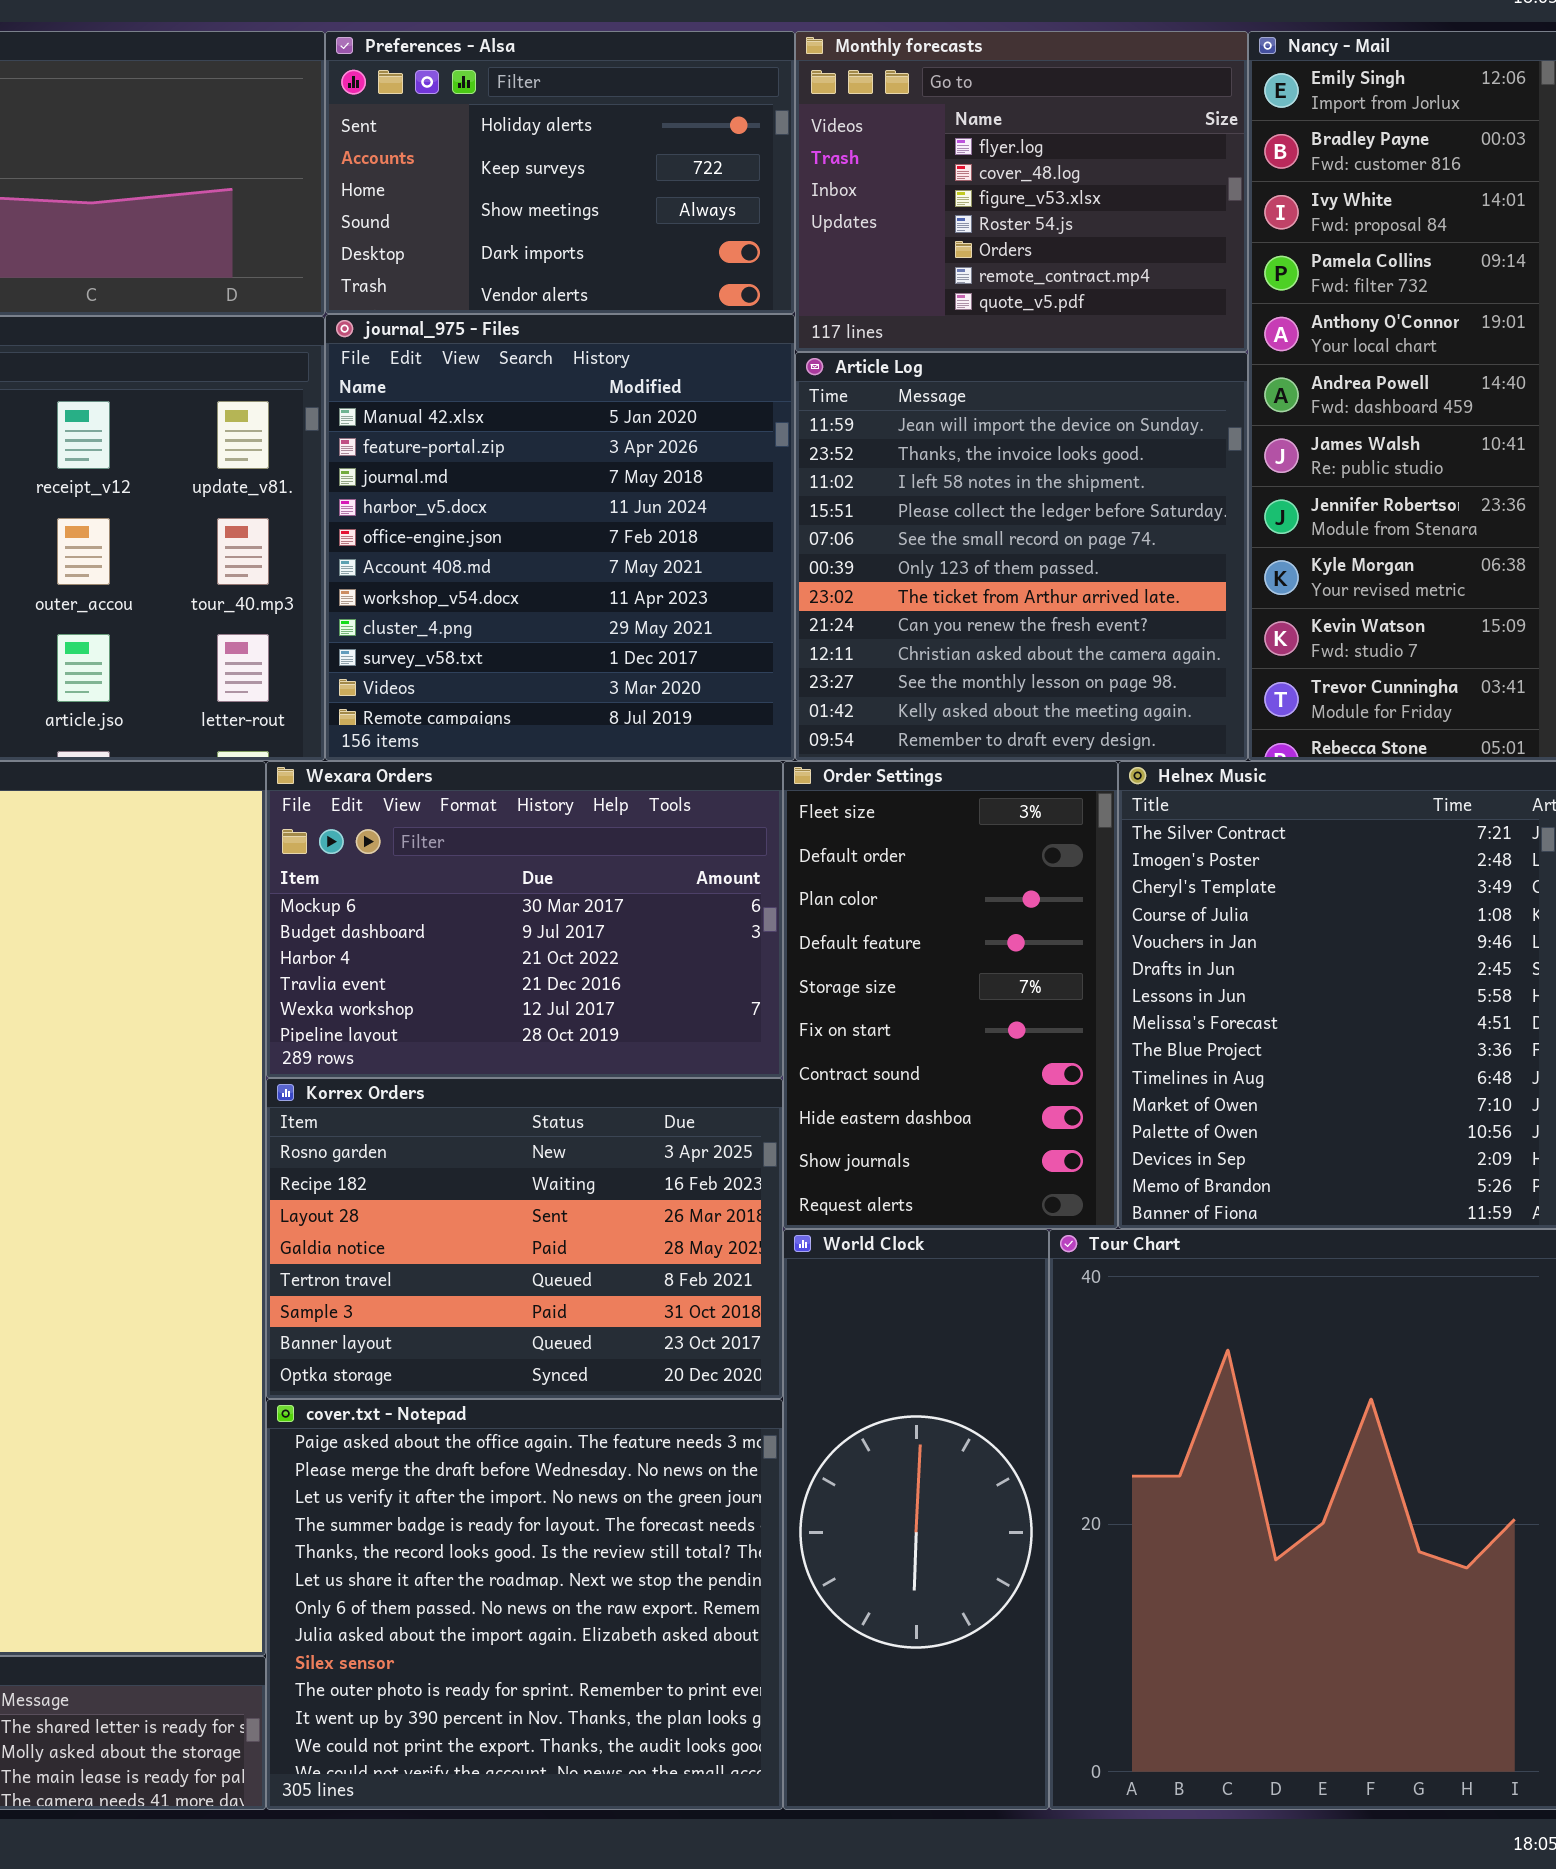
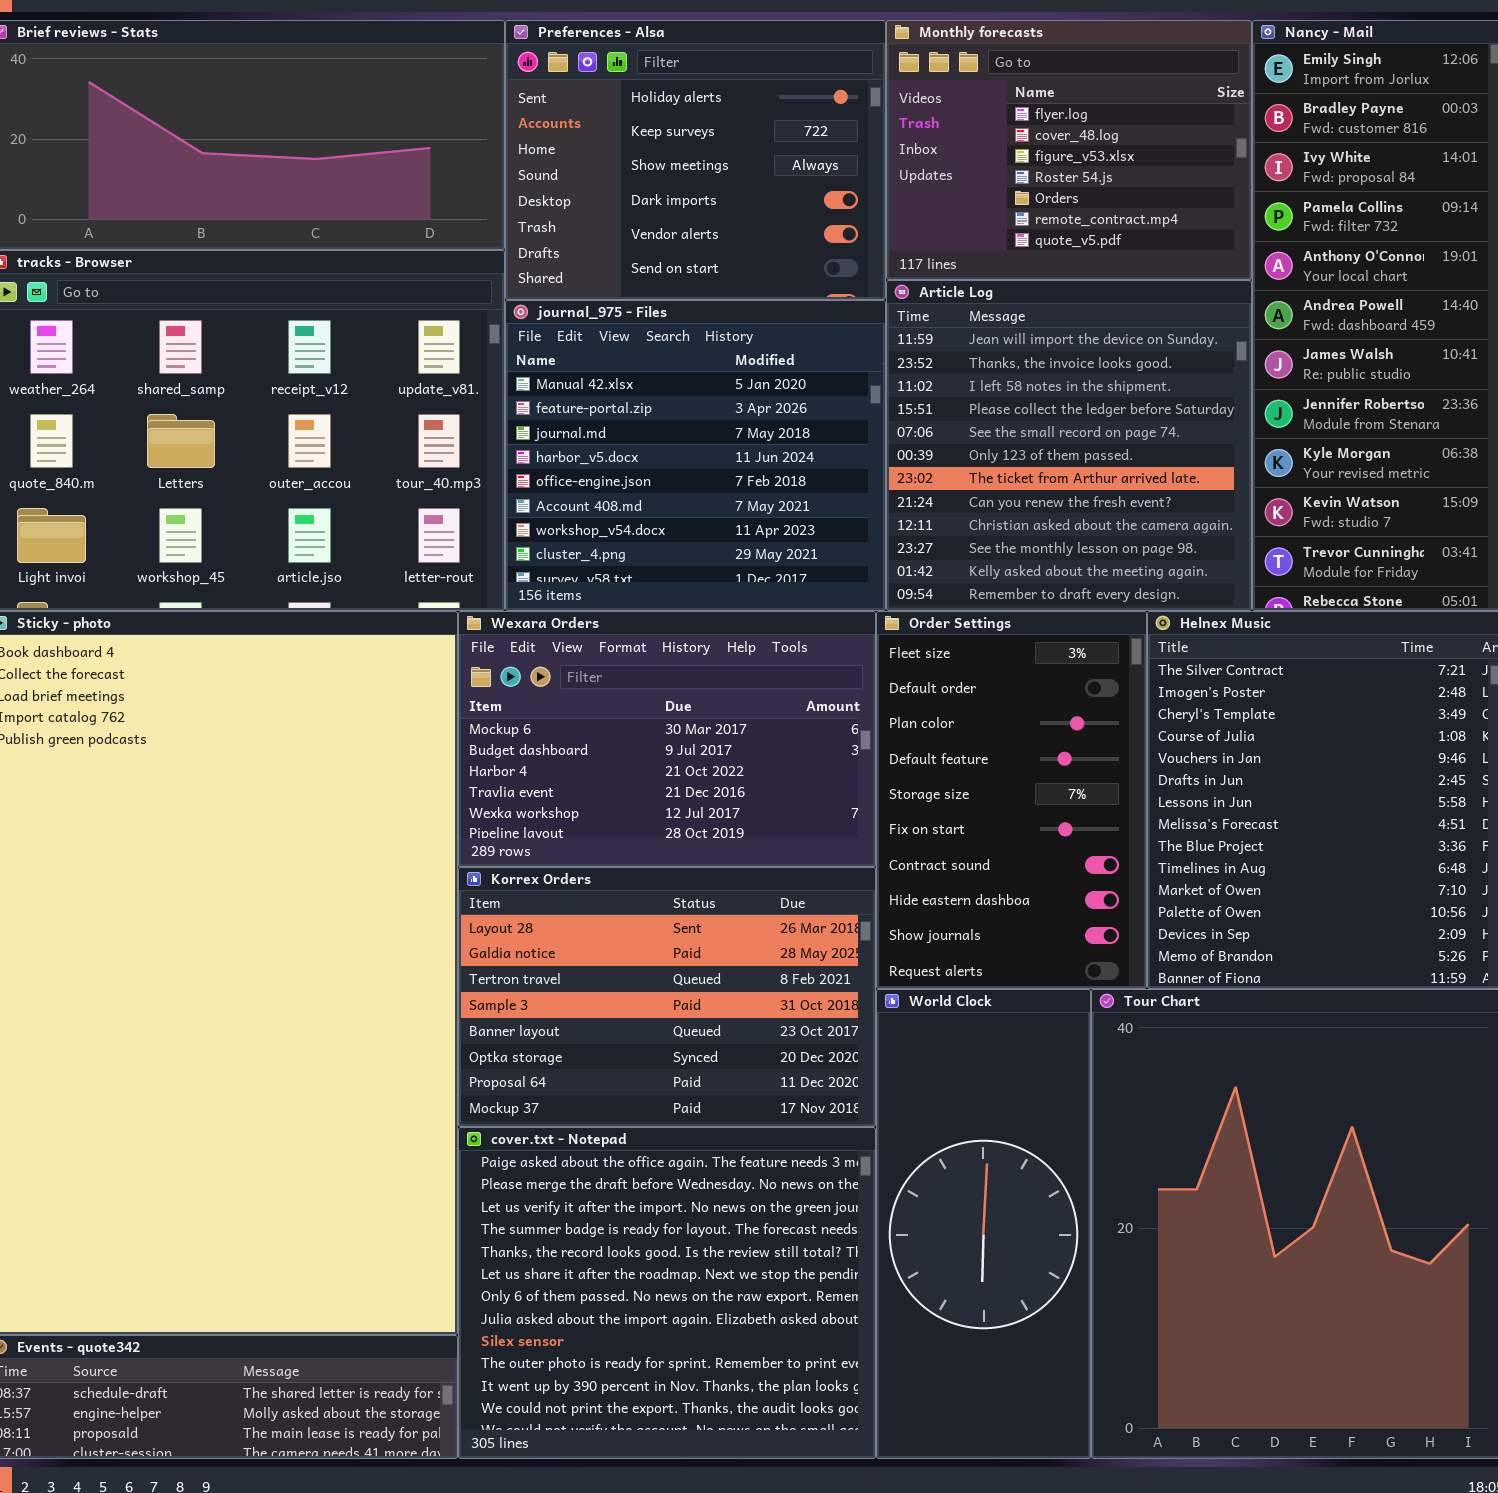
Preferences - Alsa: [325,31,795,314] -> [505,20,886,300], resized
journal_975 - Files: [325,314,795,761] -> [505,300,886,611], resized
Korrex Orders: [266,1078,783,1399] -> [458,867,876,1127], scrolled down 2 rows

